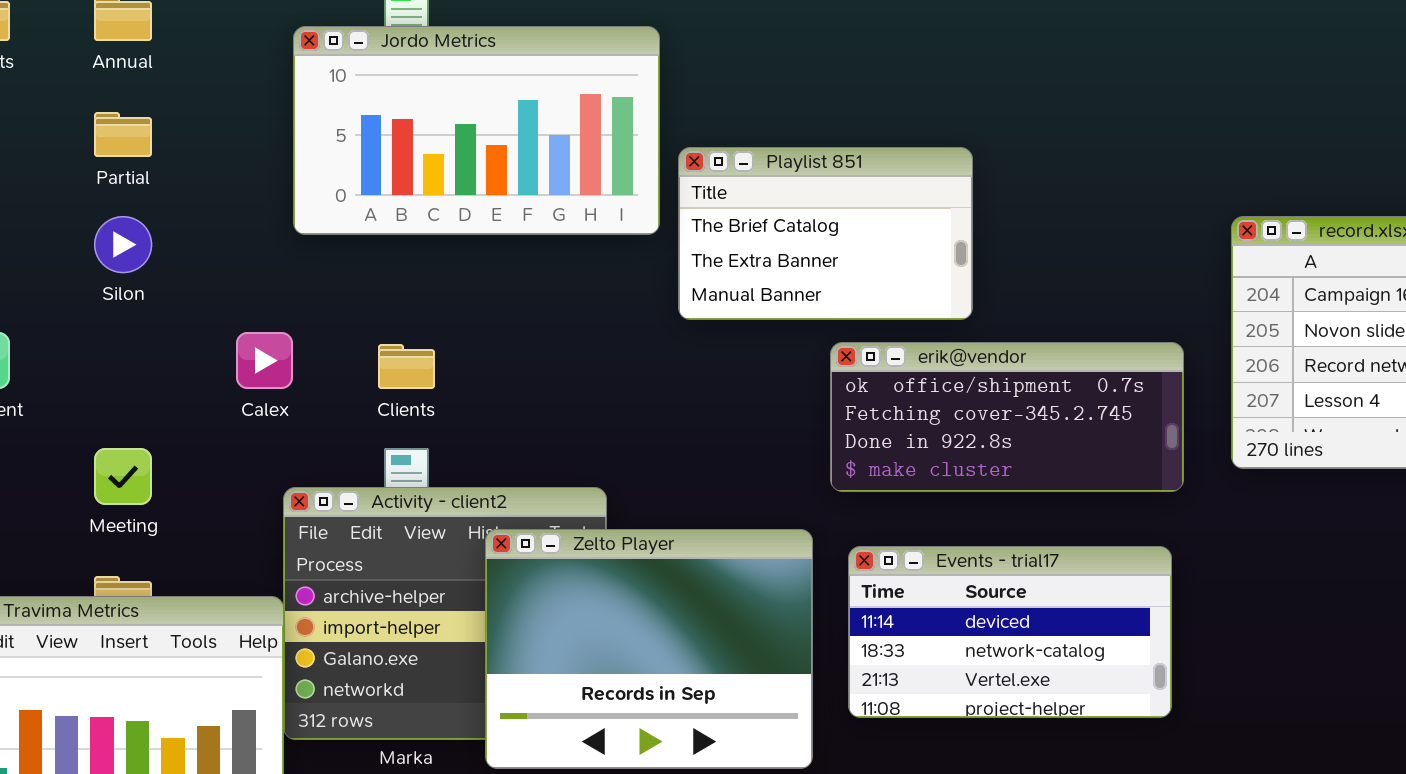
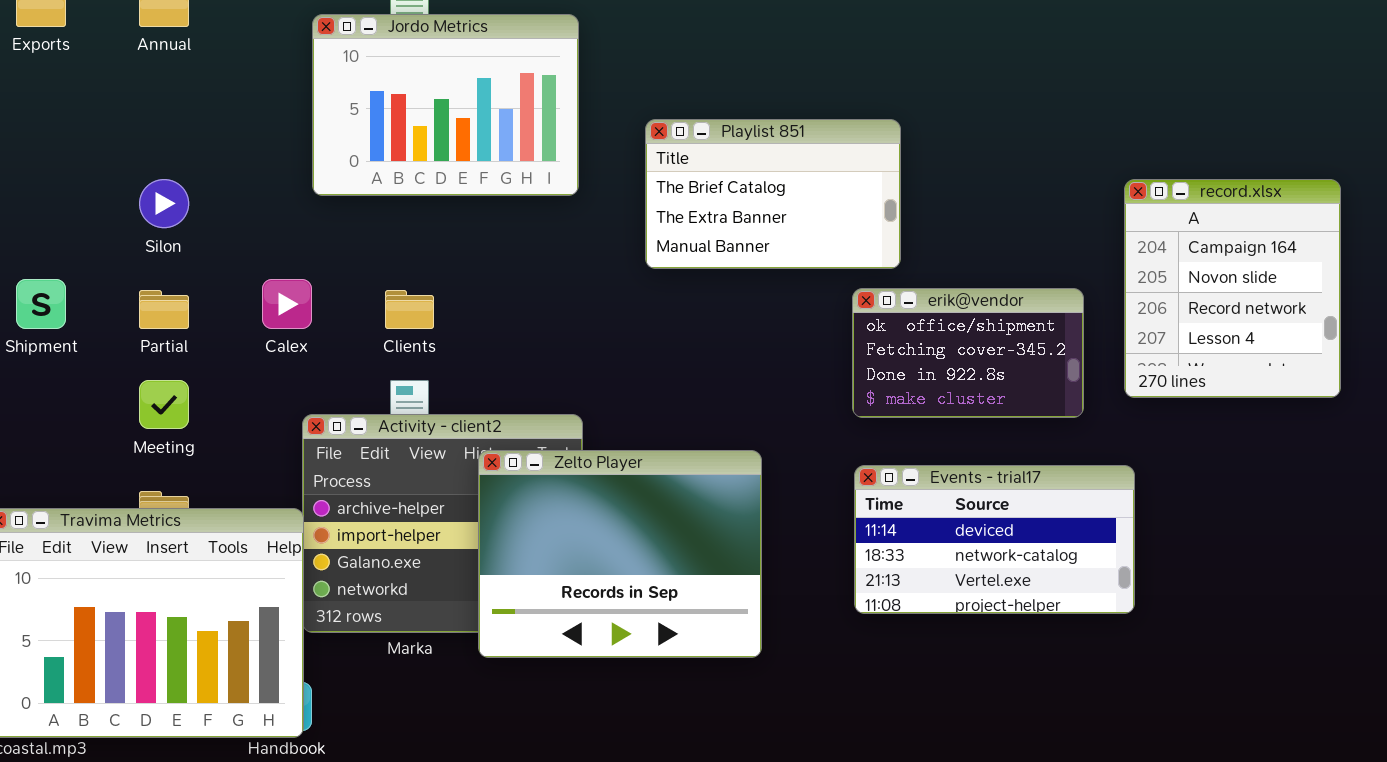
Jordo Metrics: [293,26,660,235] -> [312,14,579,196], resized
Partial: [94,112,152,157] -> [139,290,189,329], moved
erik@vendor: [830,342,1184,492] -> [852,288,1084,418], resized
Events - trial17: [848,546,1172,718] -> [854,465,1135,614], moved

